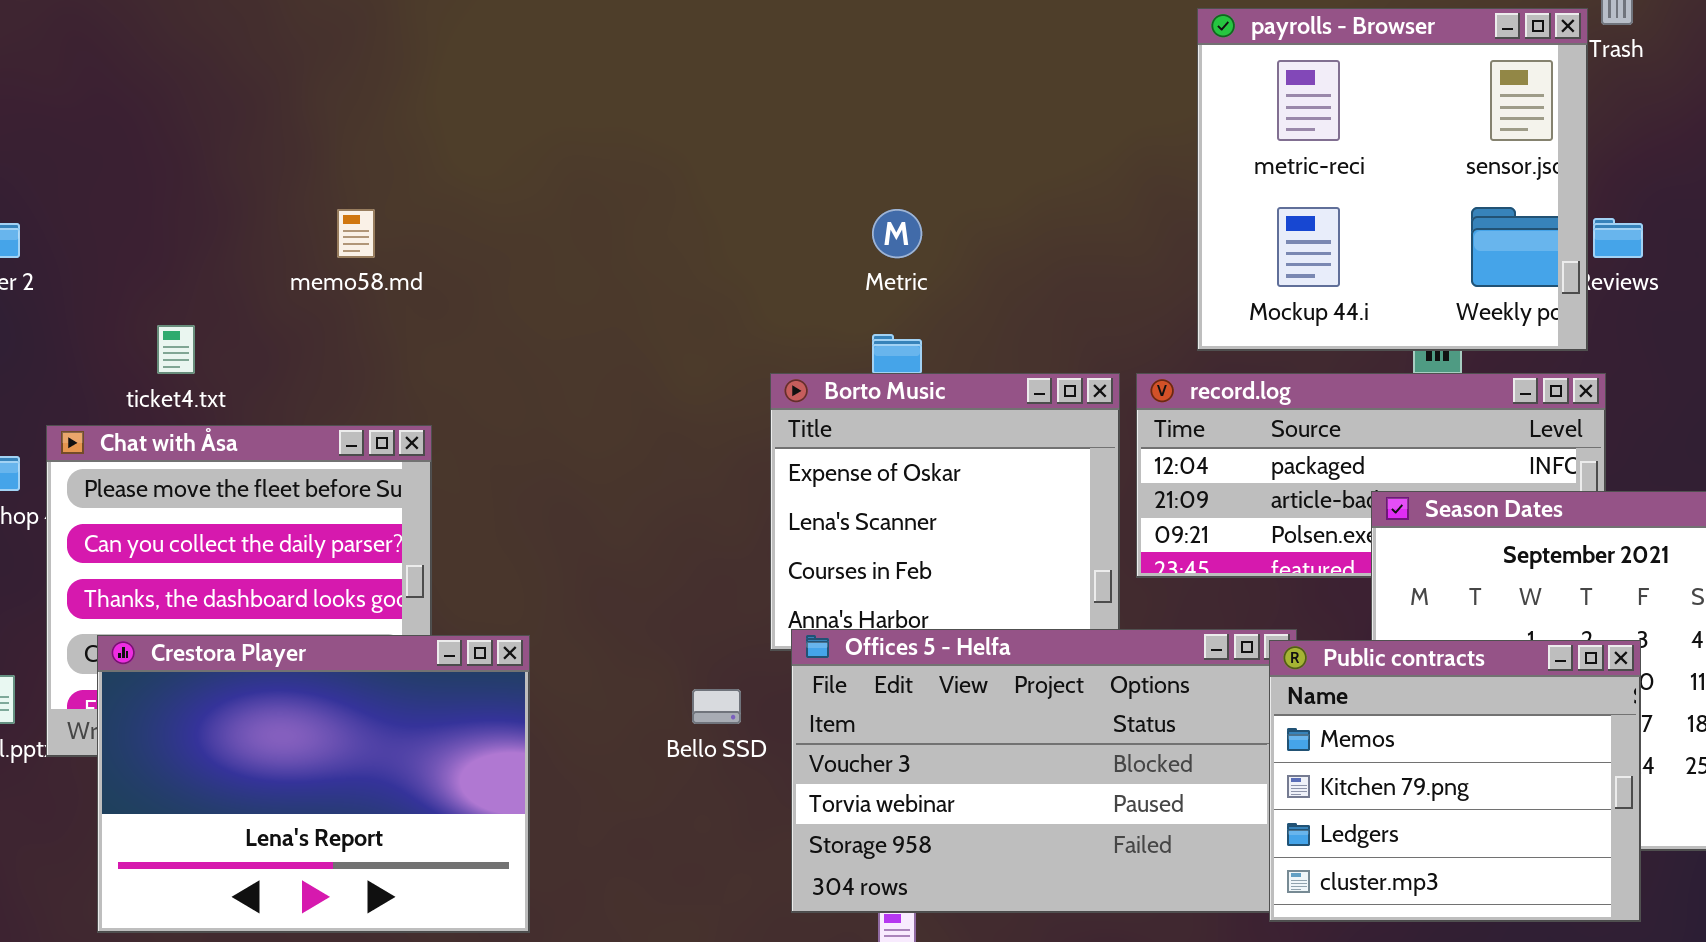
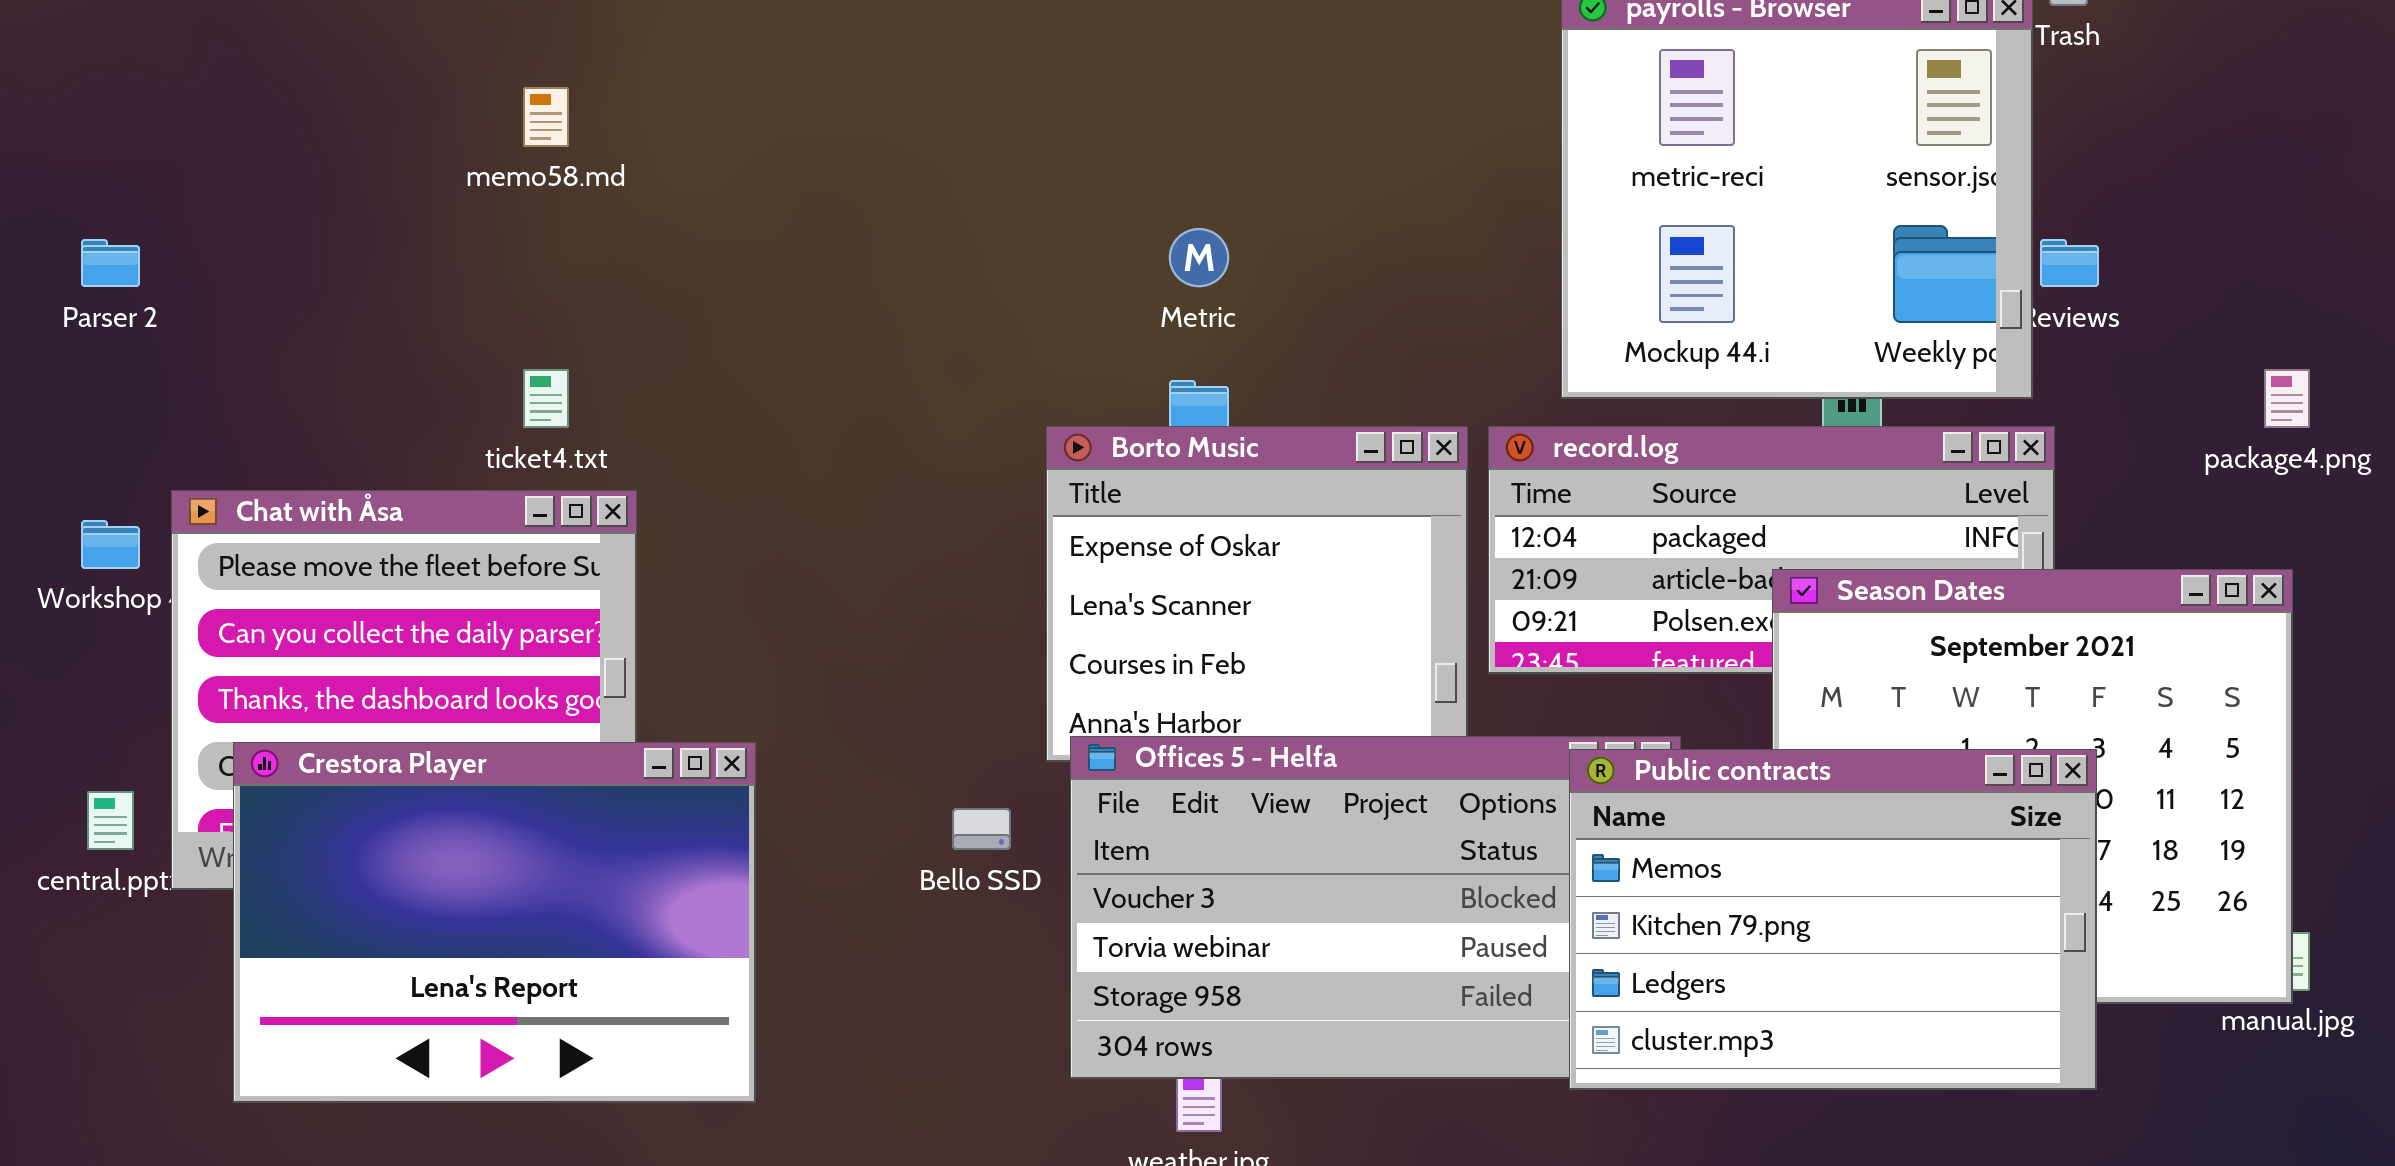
memo58.md: [337,209,375,258] -> [523,87,569,147], moved
ticket4.txt: [157,325,195,374] -> [523,369,569,428], moved
Public contracts: [1269,640,1641,922] -> [1569,749,2097,1090], resized

